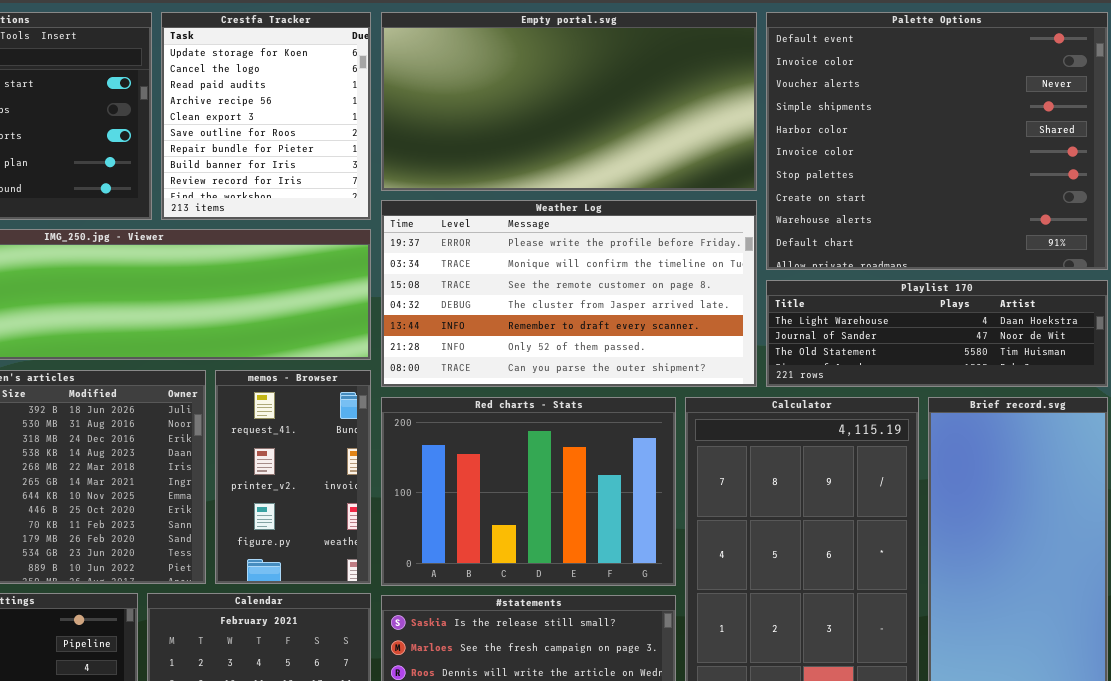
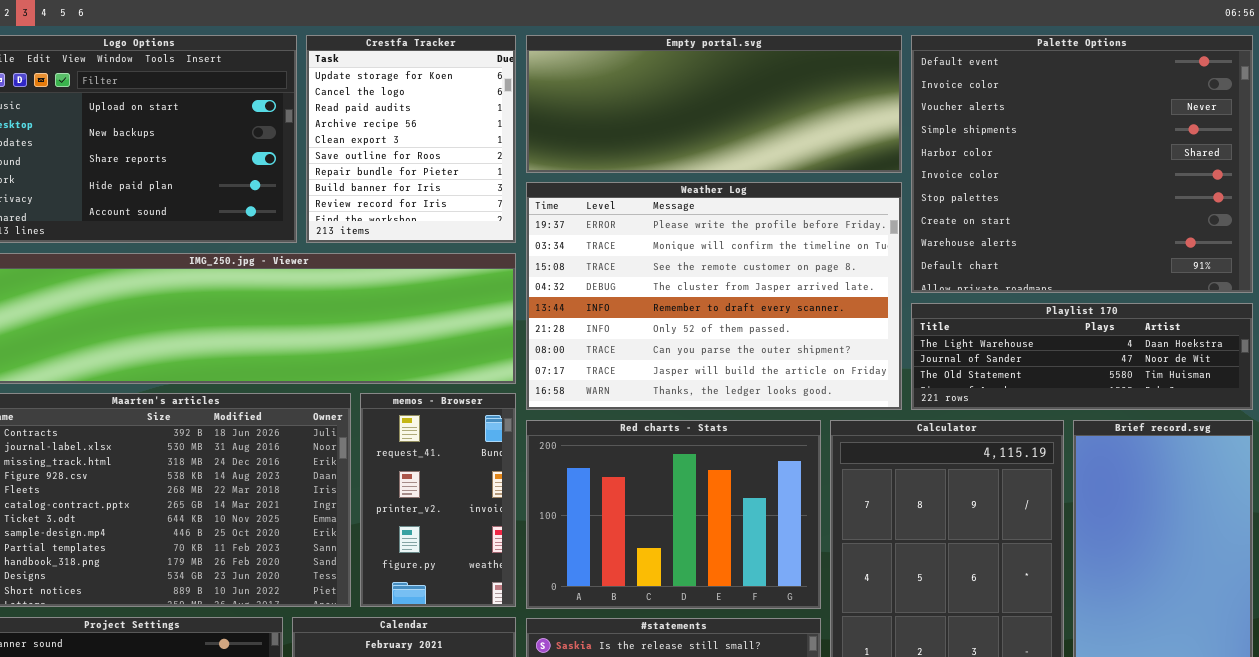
Empty portal.svg: [381,12,757,191] -> [526,35,902,173], resized
Weather Log: [381,200,757,387] -> [526,182,902,410], resized

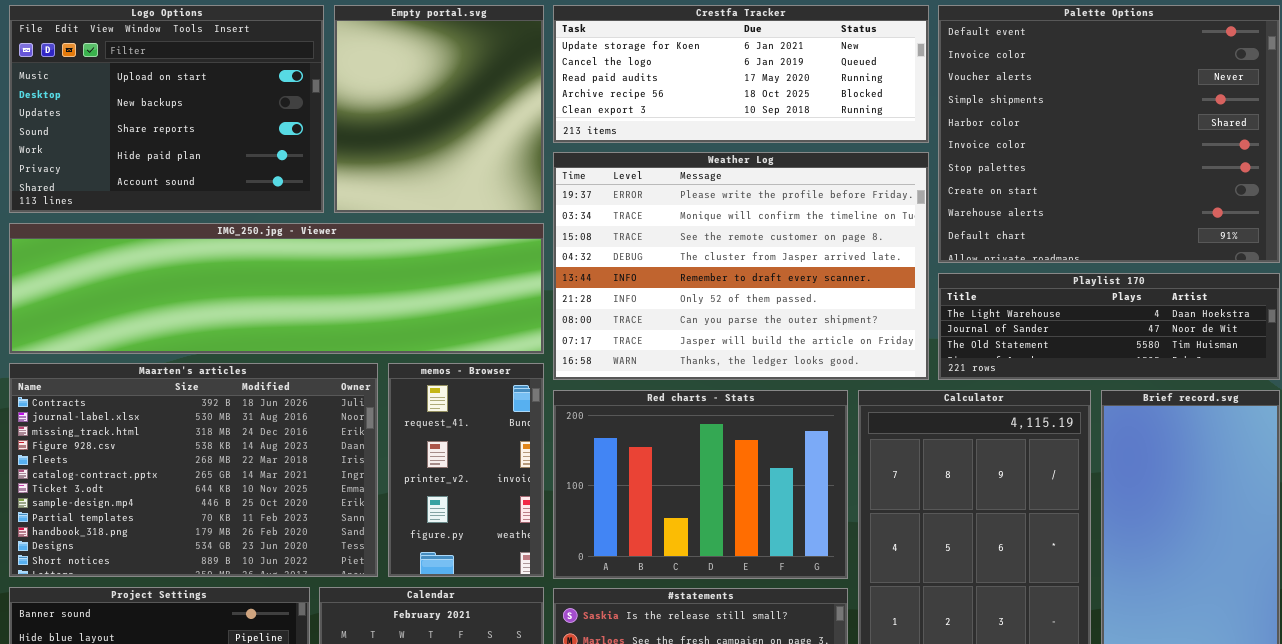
Crestfa Tracker: [306,35,516,243] -> [553,5,929,143], moved, resized
Empty portal.svg: [526,35,902,173] -> [334,5,544,213], moved, resized

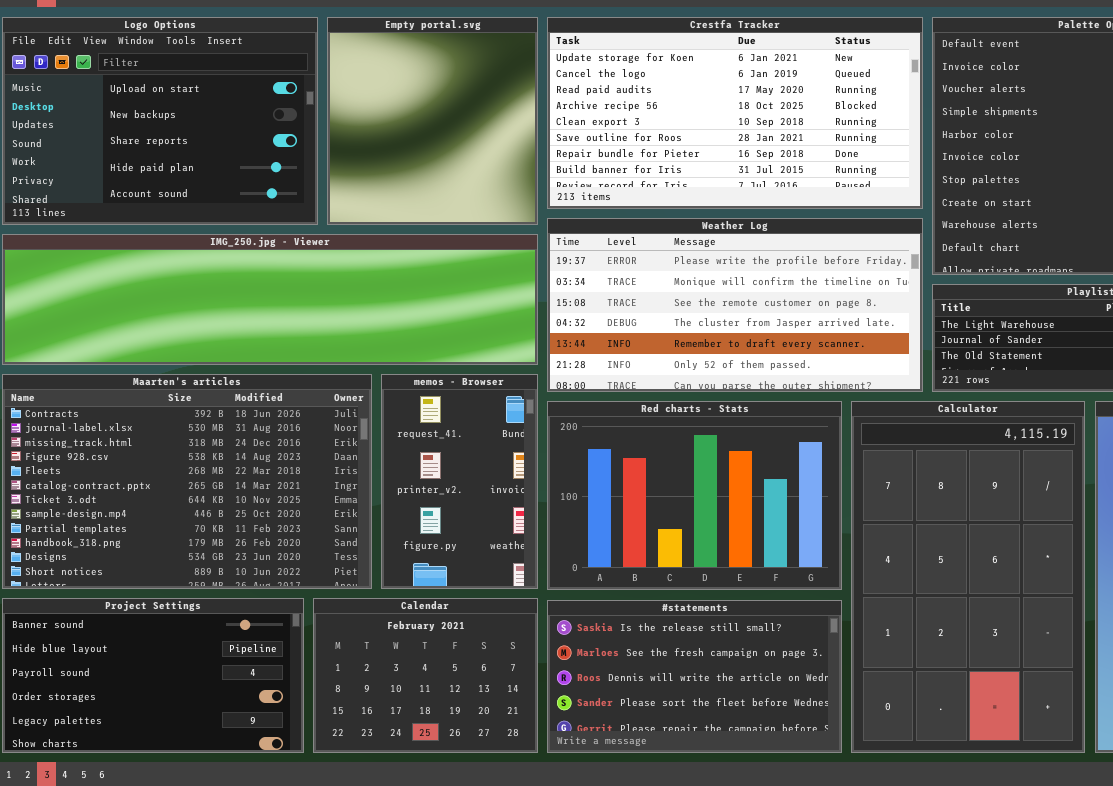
Crestfa Tracker: [553,5,929,143] -> [547,17,923,209], resized
Weather Log: [553,152,929,380] -> [547,218,923,392], resized

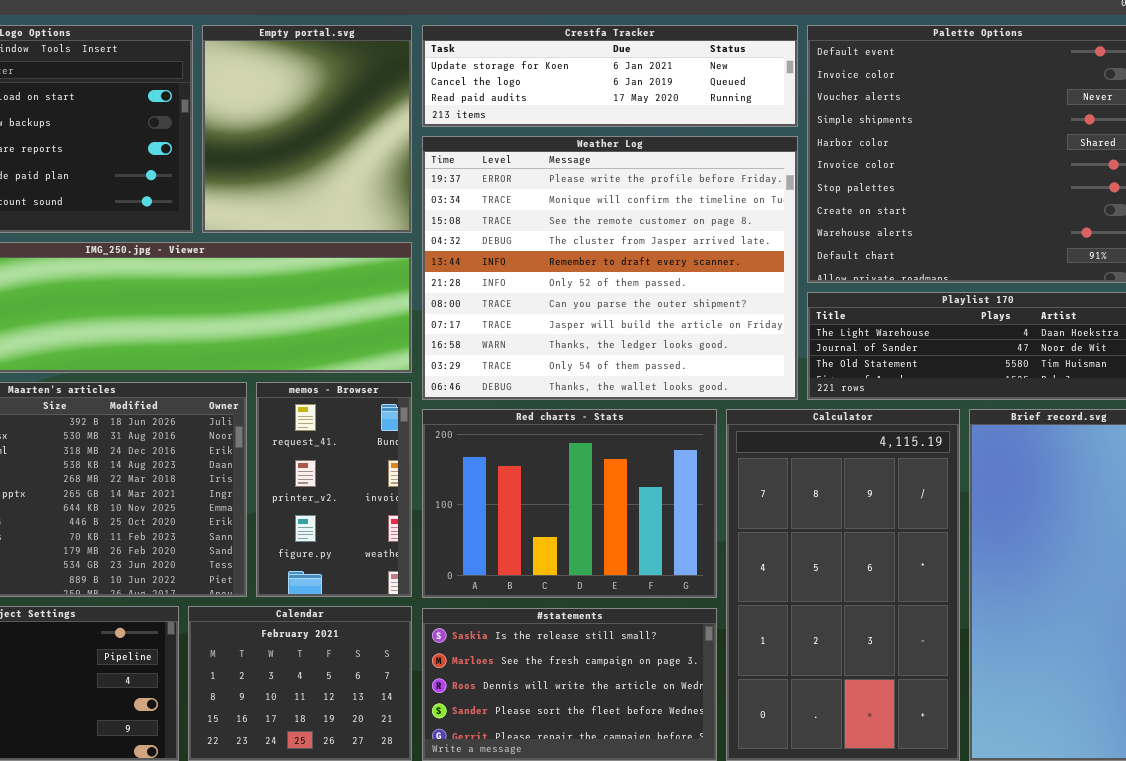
Crestfa Tracker: [547,17,923,209] -> [422,25,798,127], resized
Weather Log: [547,218,923,392] -> [422,136,798,400], resized

